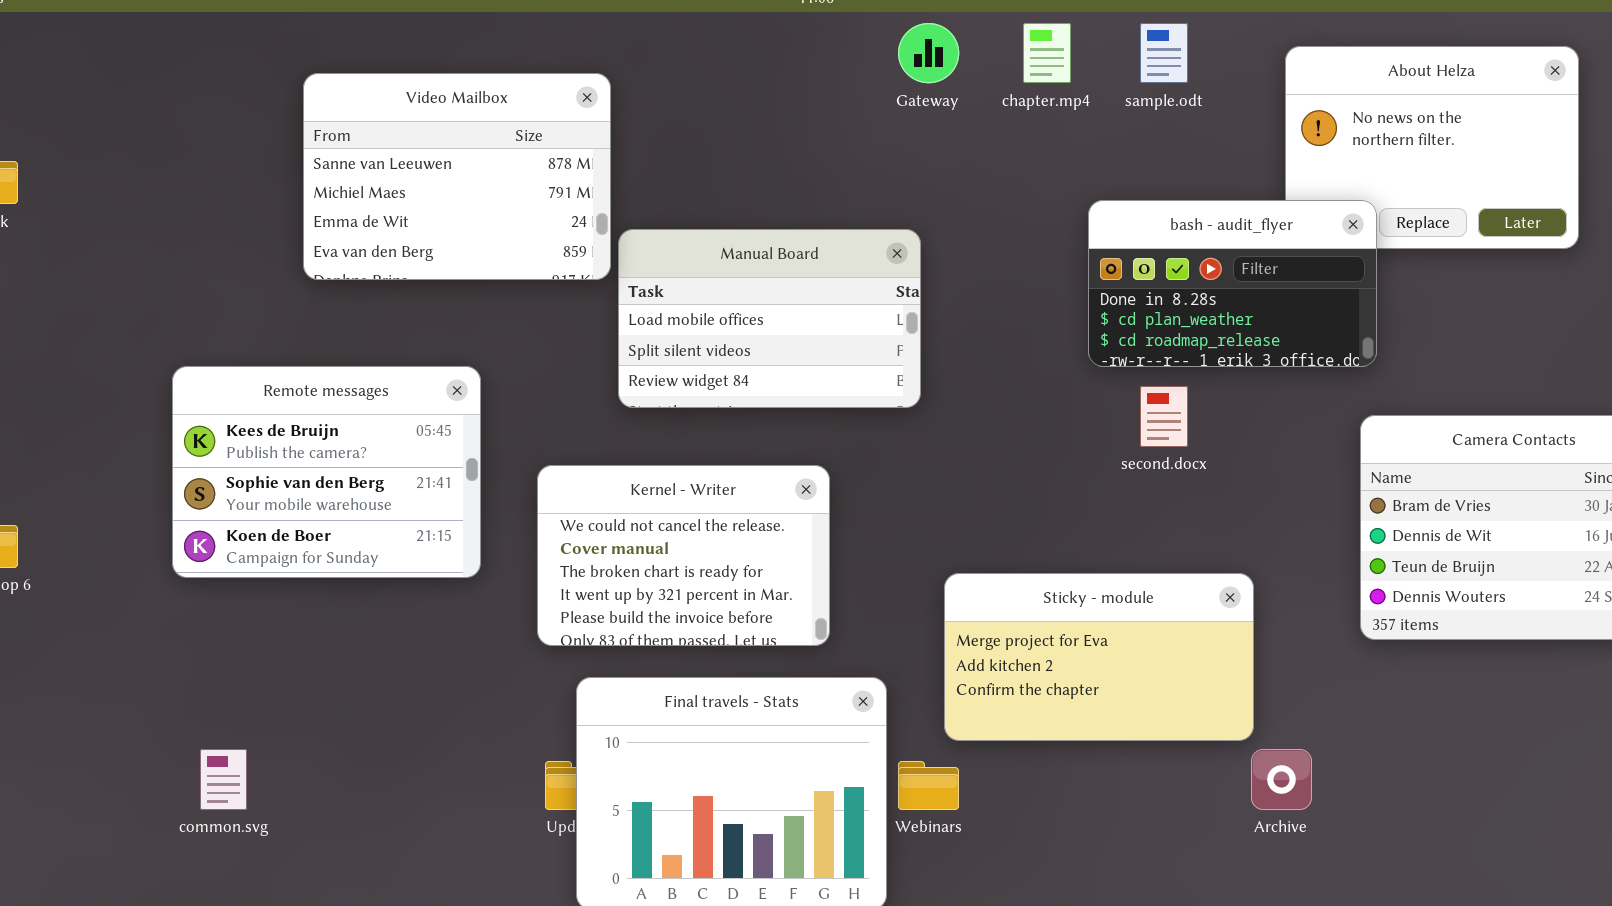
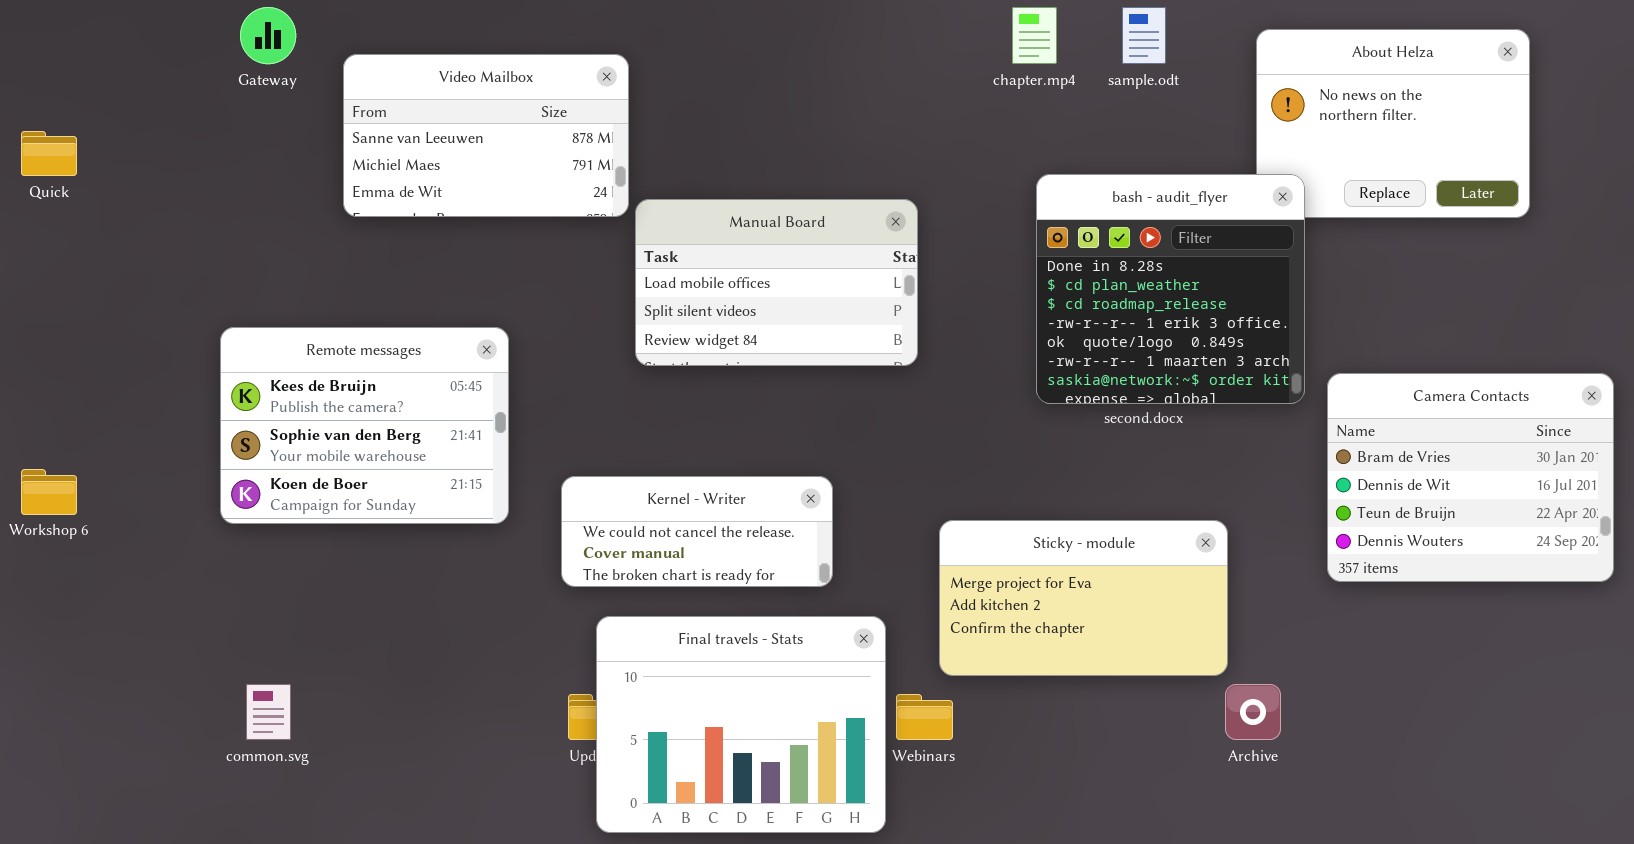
Gateway: [898,23,959,83] -> [240,7,296,64], moved
Video Mailbox: [303,73,611,280] -> [343,54,629,217], resized
bash - audit_flyer: [1088,200,1377,367] -> [1036,174,1305,404], moved, resized
Kernel - Writer: [537,465,830,646] -> [561,476,833,587], resized

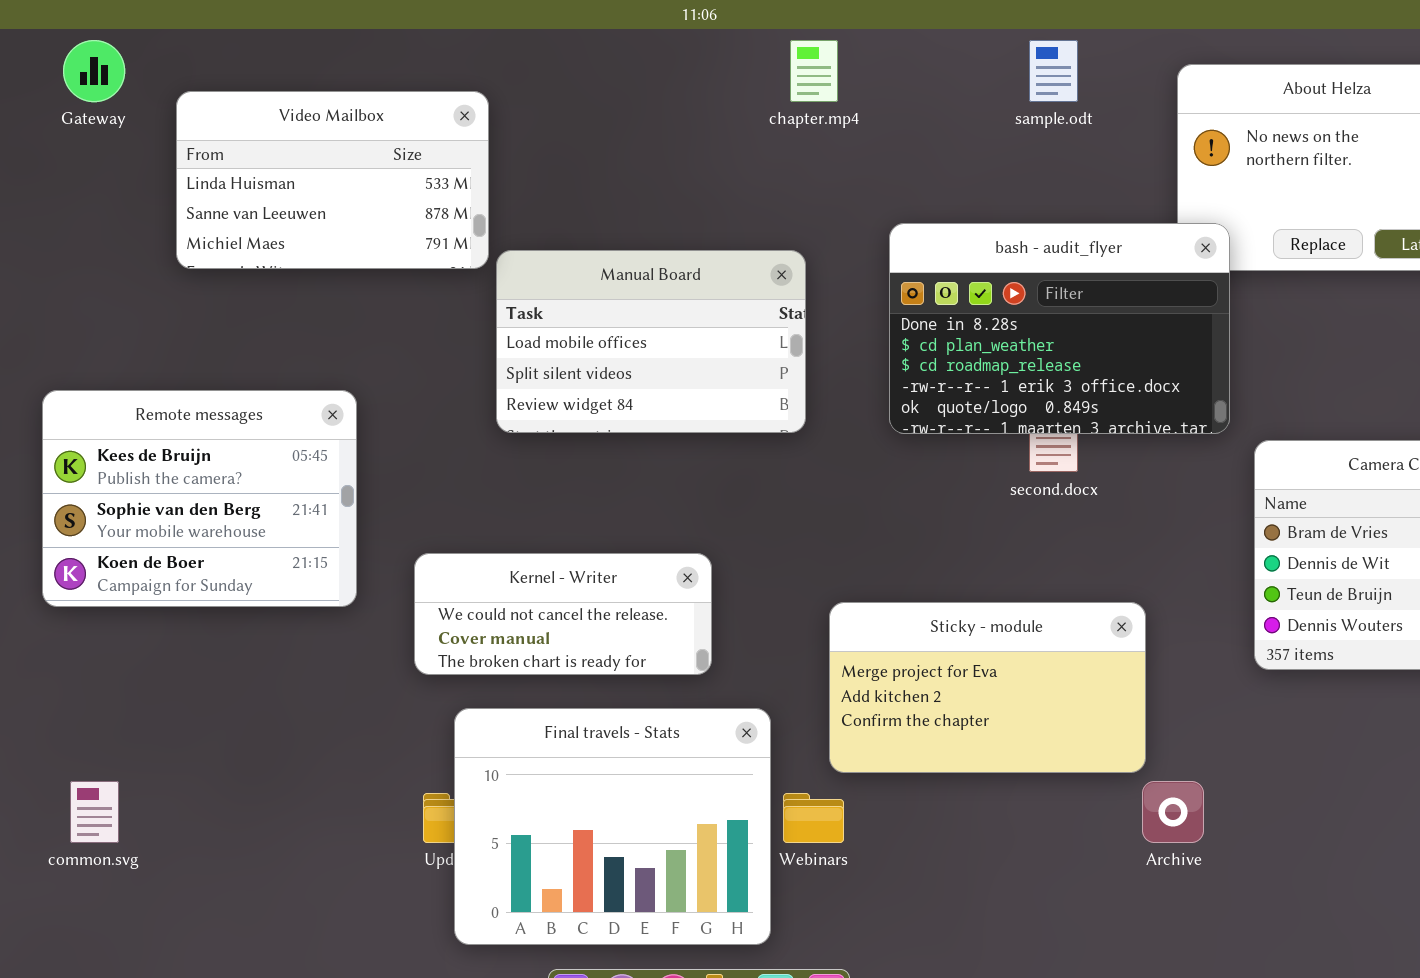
chapter.mp4: [1012,7,1057,64] -> [790,40,838,102], moved
Video Mailbox: [343,54,629,217] -> [176,91,489,269], scrolled up 1 row
bash - audit_flyer: [1036,174,1305,404] -> [889,223,1230,434], resized

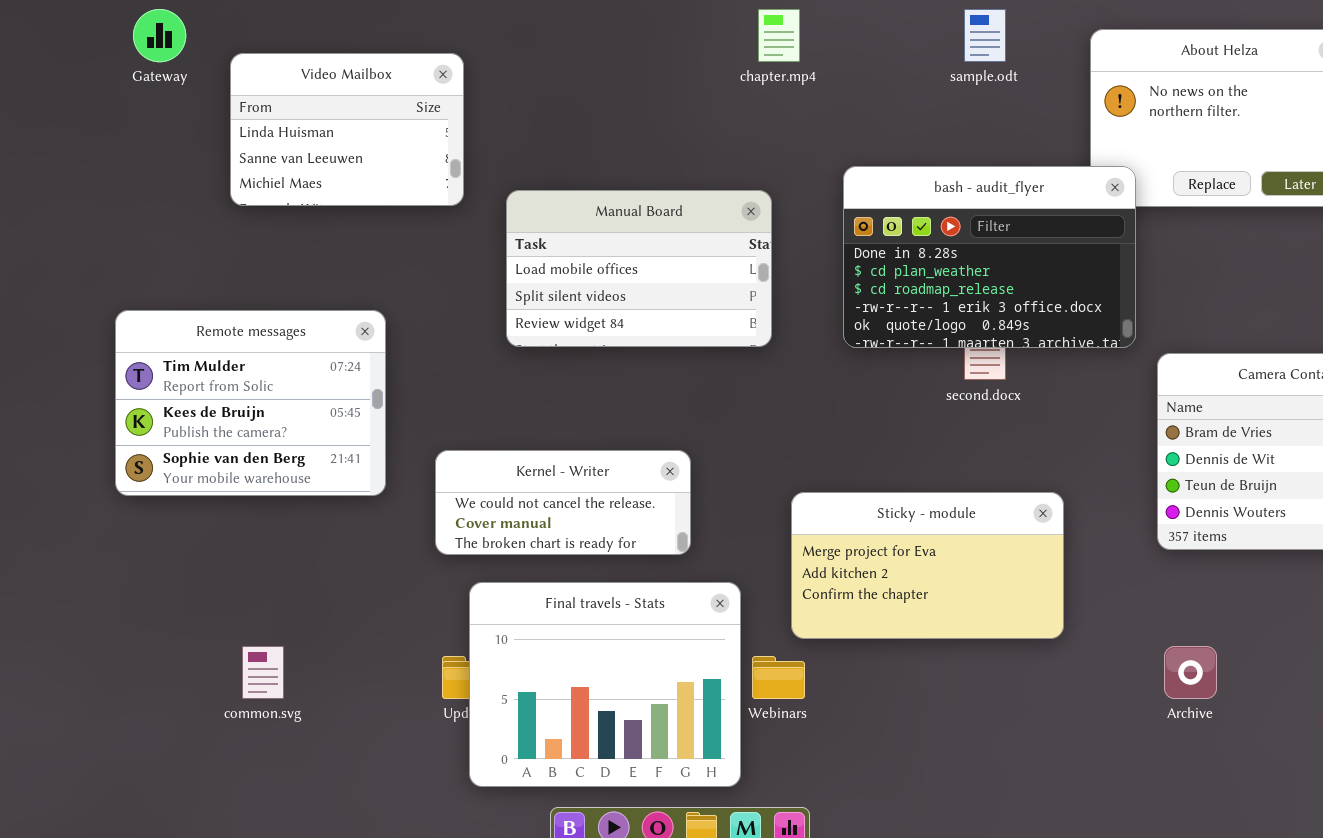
Video Mailbox: [176,91,489,269] -> [230,53,464,206], resized
Remote messages: [42,390,357,607] -> [115,310,386,496], scrolled up 1 row
common.svg: [70,781,119,843] -> [242,646,284,699], moved
Archive: [1142,781,1204,843] -> [1164,646,1217,699], moved

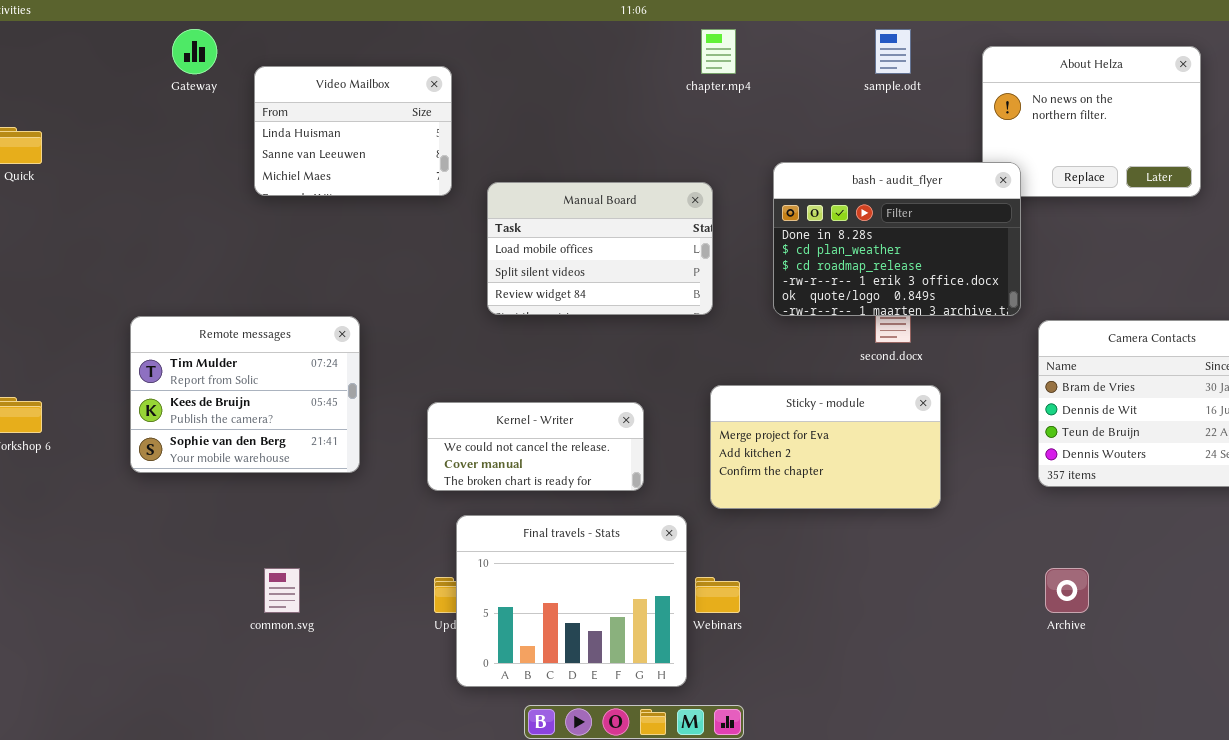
Remote messages: [115,310,386,496] -> [130,316,360,473], moved
Sticky - module: [791,492,1064,639] -> [710,385,941,509], moved

